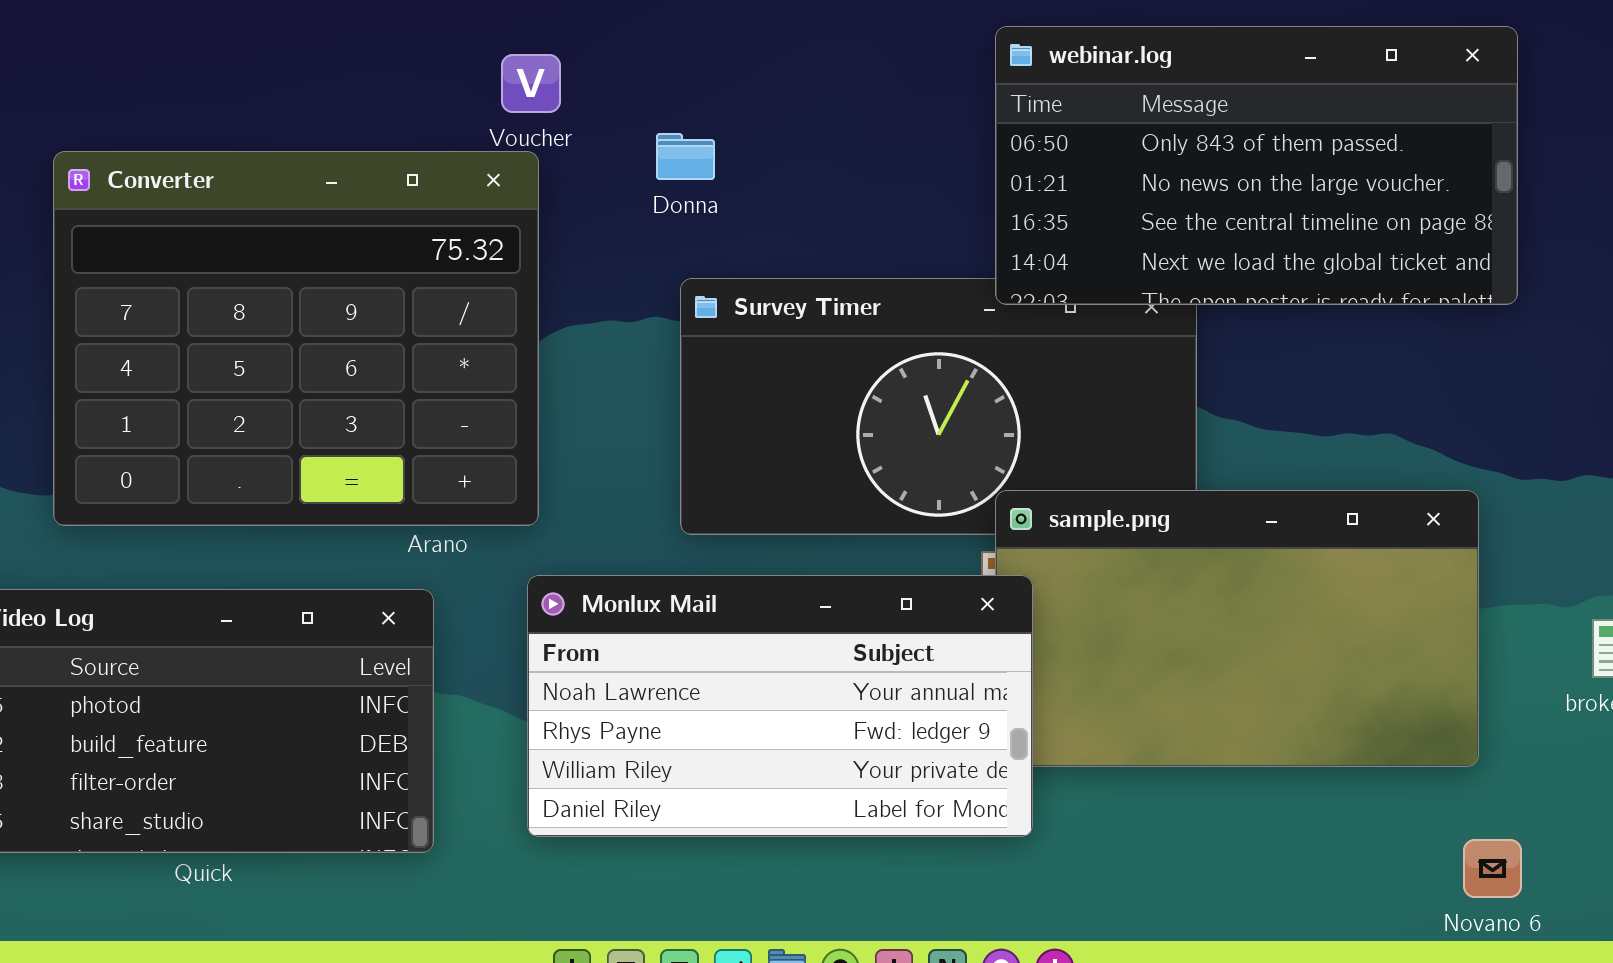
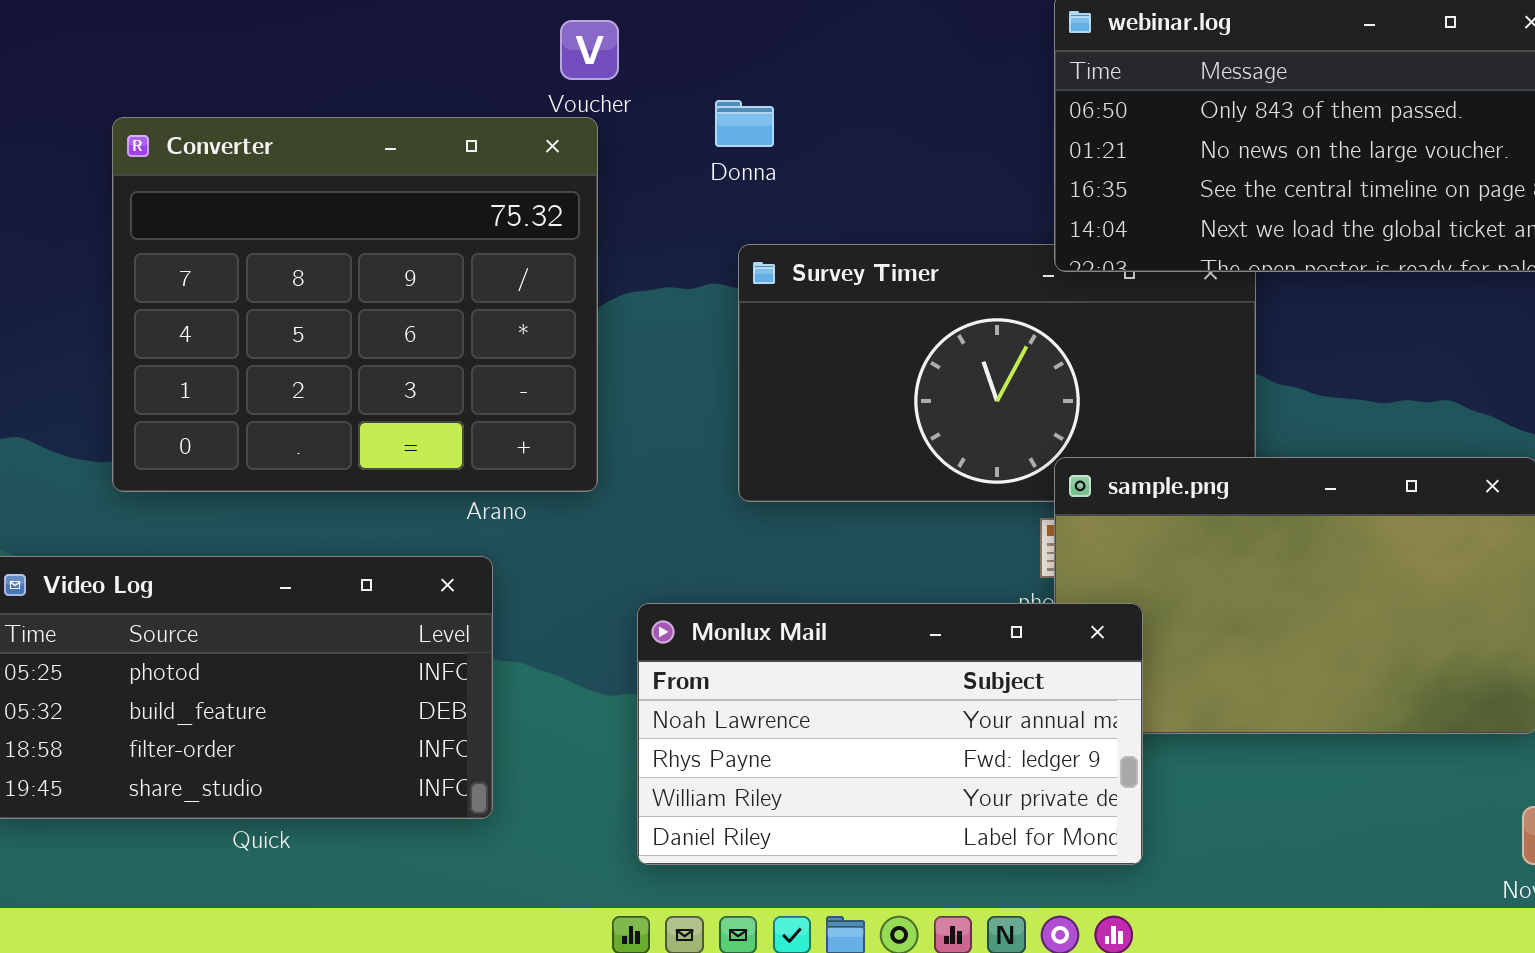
Monlux Mail: [527,575,1033,837] -> [637,603,1143,865], moved

